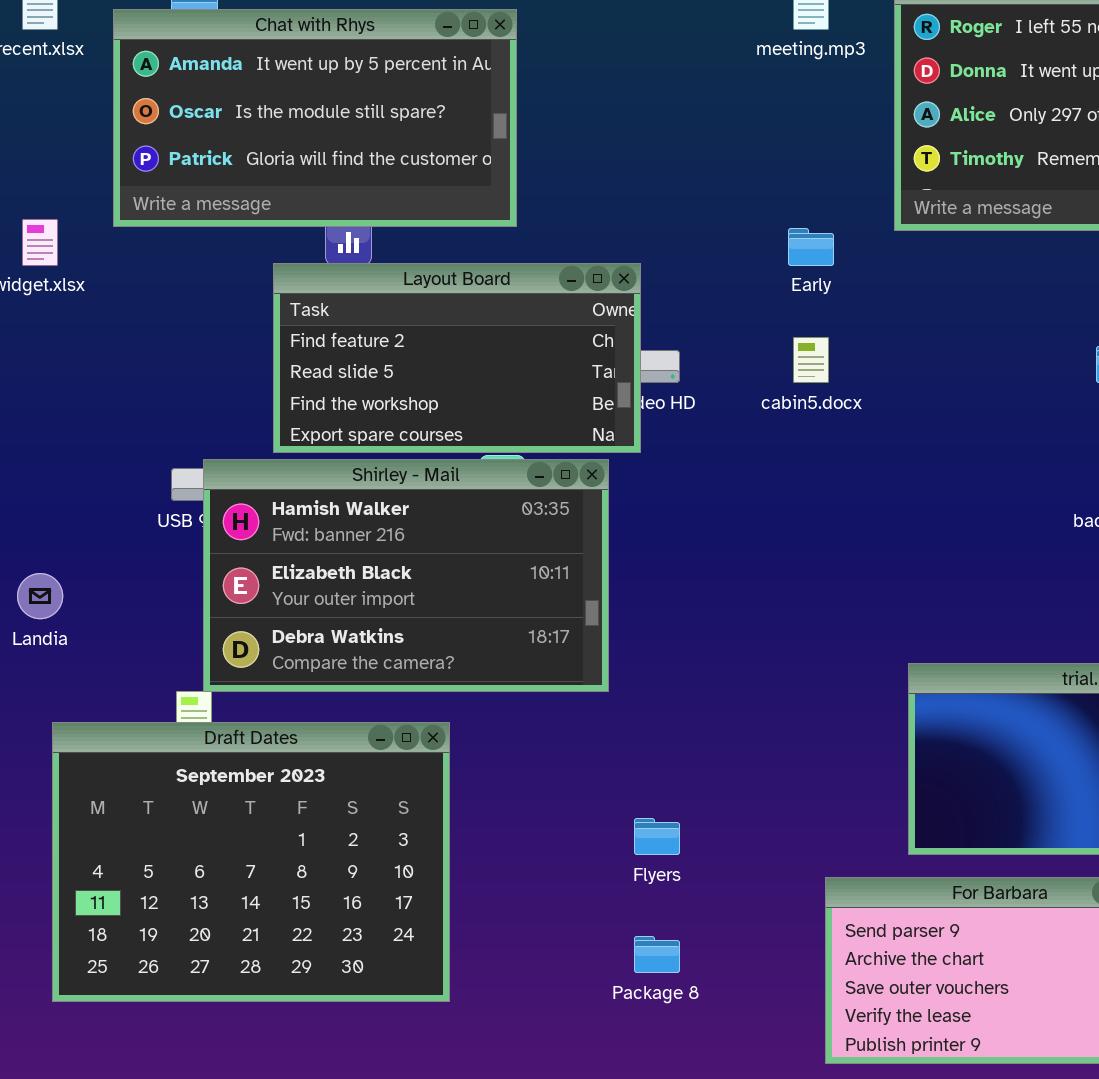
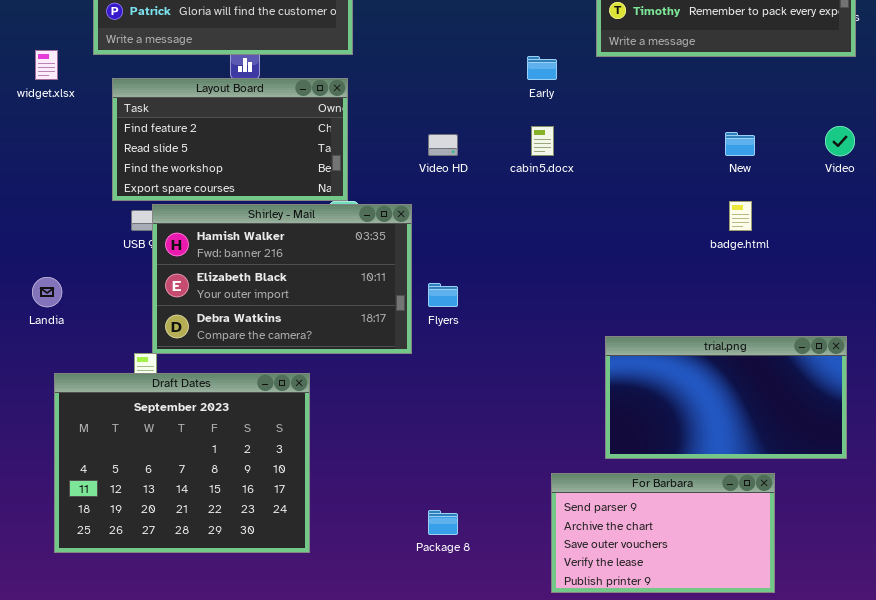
Layout Board: [273,263,641,453] -> [112,78,348,201], moved
Flyers: [634,818,680,855] -> [428,283,458,307], moved

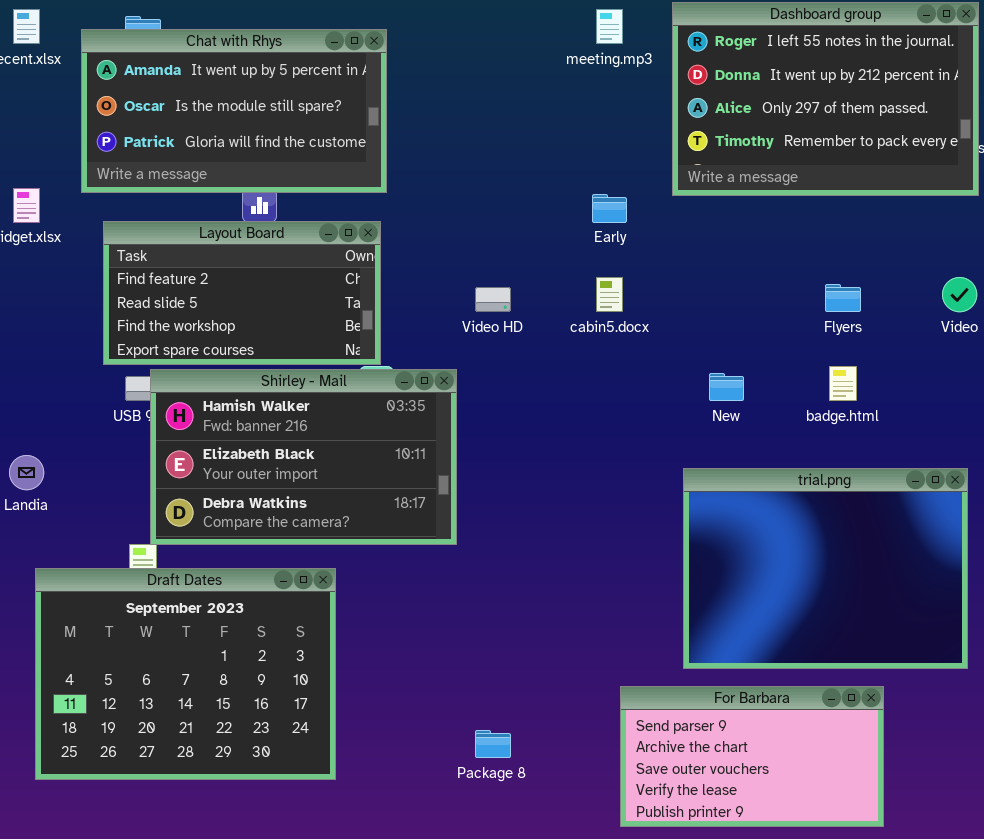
New: [725,132,755,156] -> [709,373,744,401], moved
Flyers: [428,283,458,307] -> [825,284,861,312], moved
trial.png: [605,336,847,459] -> [683,468,968,669], resized

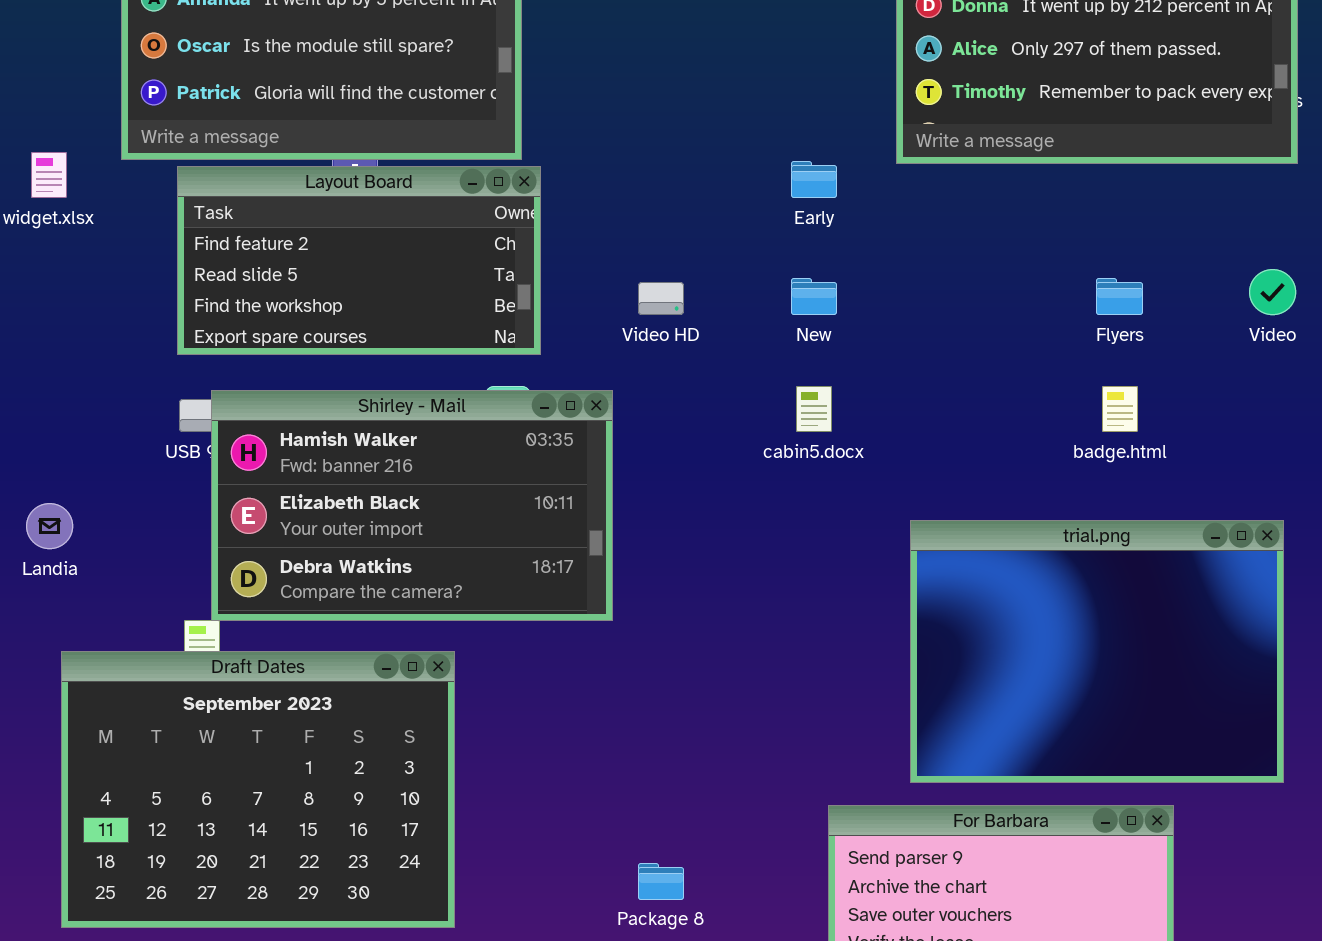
Layout Board: [103,221,381,365] -> [177,166,541,355], moved
cabin5.docx: [596,277,623,312] -> [796,386,832,432], moved
New: [709,373,744,401] -> [791,278,837,315], moved

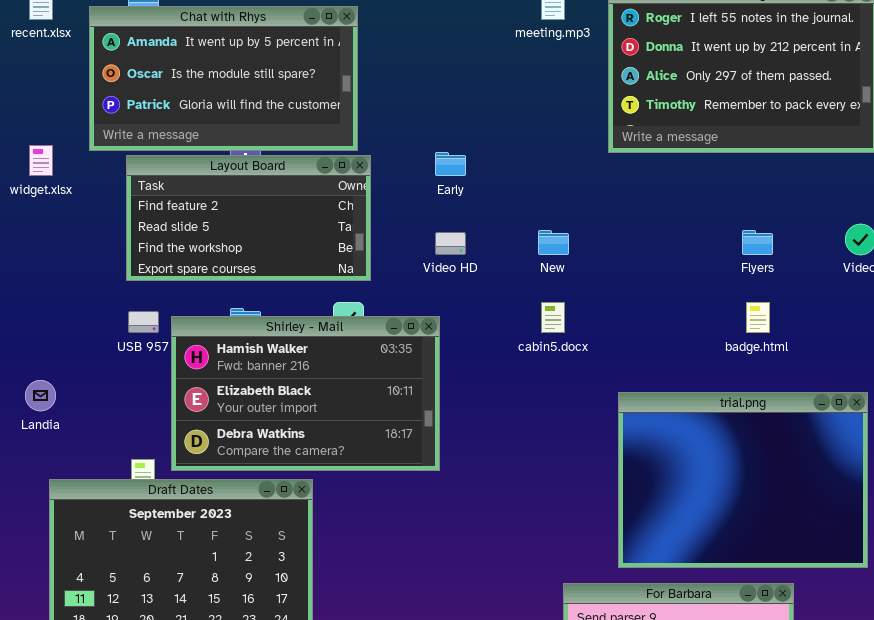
Early: [791,161,837,198] -> [435,152,466,176], moved
Shirley - Mail: [211,390,613,621] -> [171,316,440,471], moved

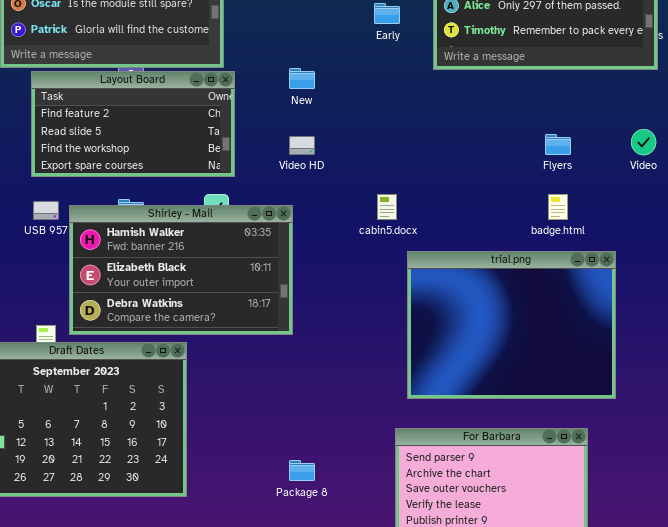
Early: [435,152,466,176] -> [374,3,400,24], moved
New: [538,230,569,255] -> [289,68,315,89], moved
trial.png: [618,392,868,568] -> [407,251,616,399], moved

